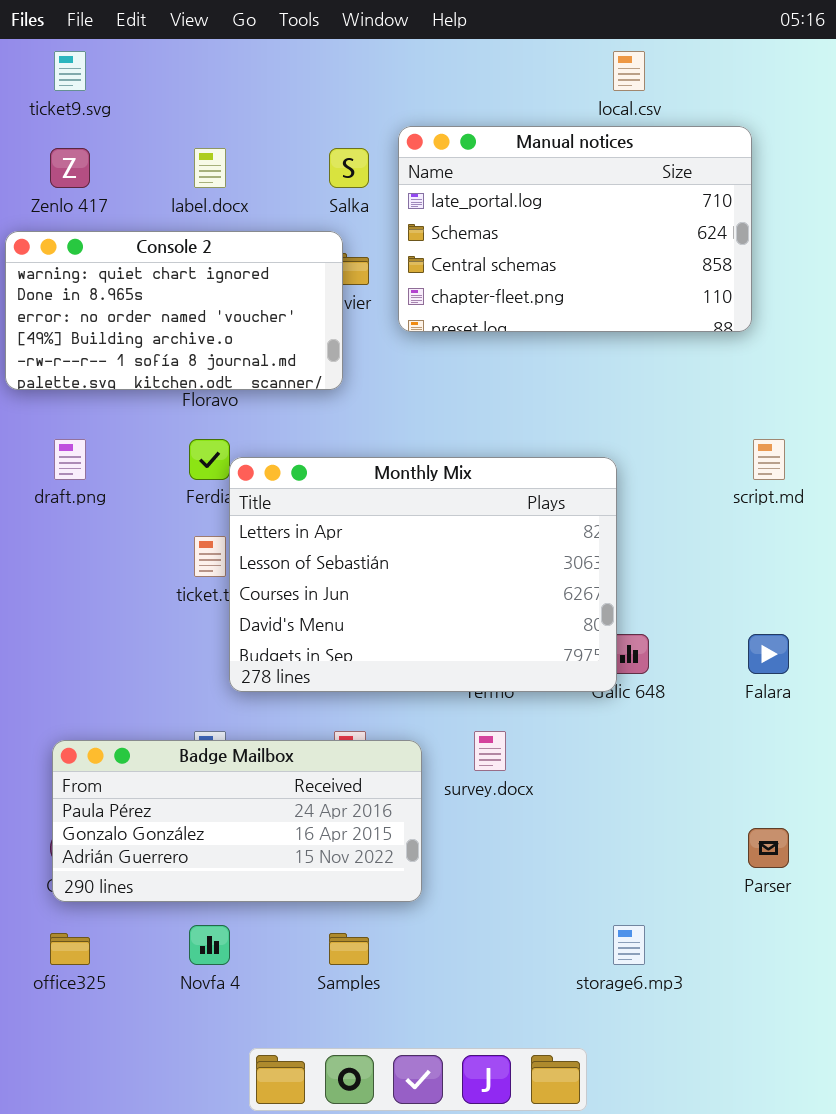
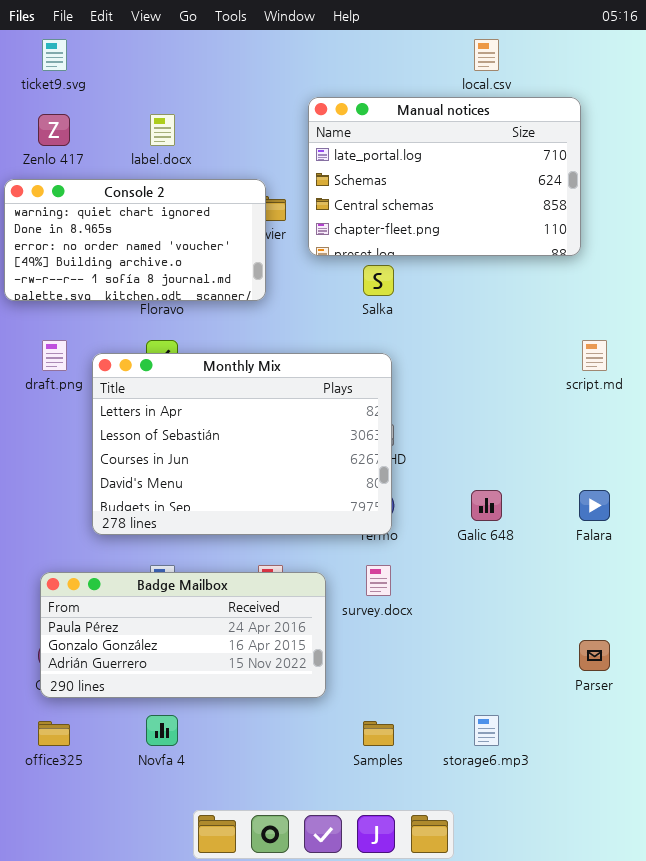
Salka: [329,148,369,188] -> [363,265,394,296], moved
Monthly Mix: [229,457,617,692] -> [92,353,392,535], moved
Samples: [329,933,369,965] -> [363,721,394,746], moved

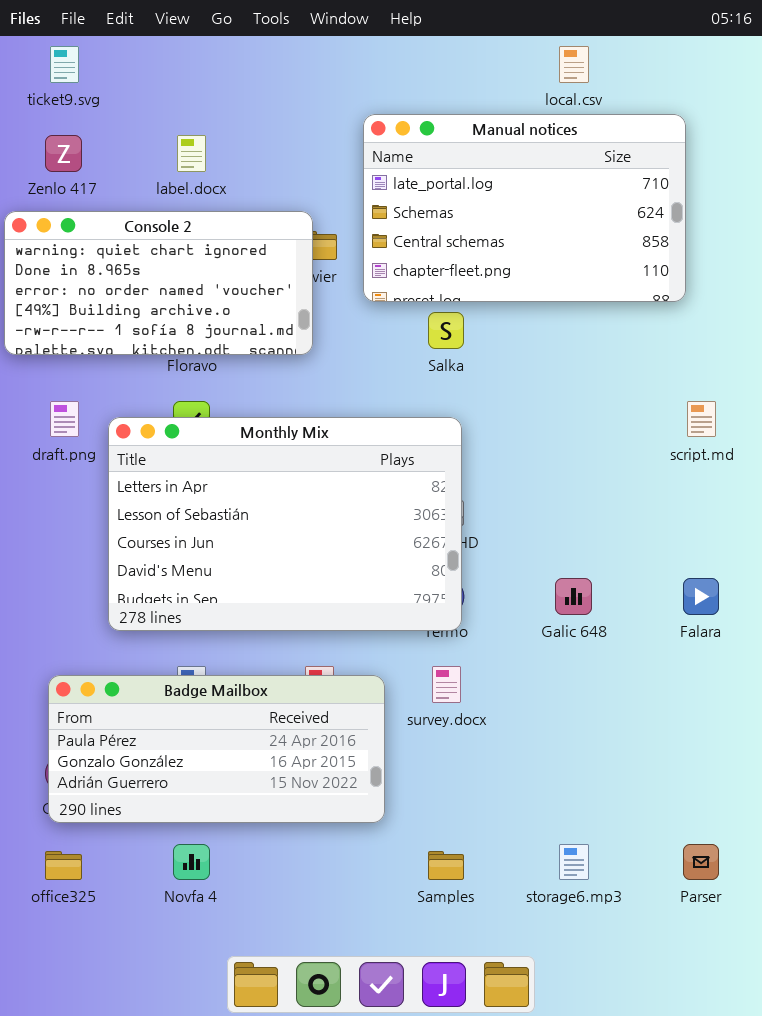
Parser: [579,640,610,671] -> [683,844,719,880], moved

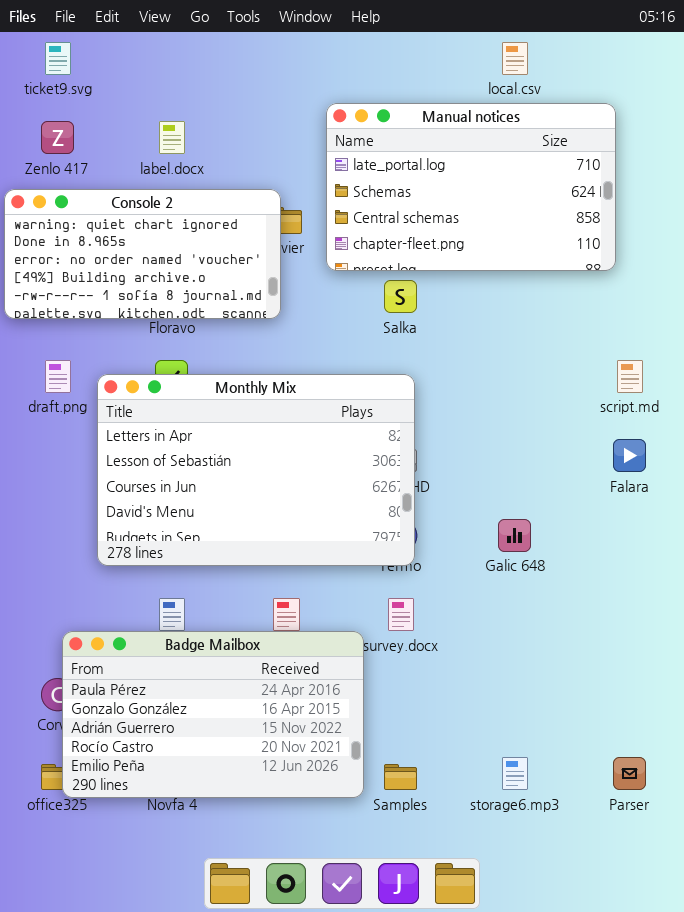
Falara: [683,578,719,615] -> [613,439,646,472], moved
Badge Mailbox: [48,675,385,823] -> [62,631,364,798], moved, resized

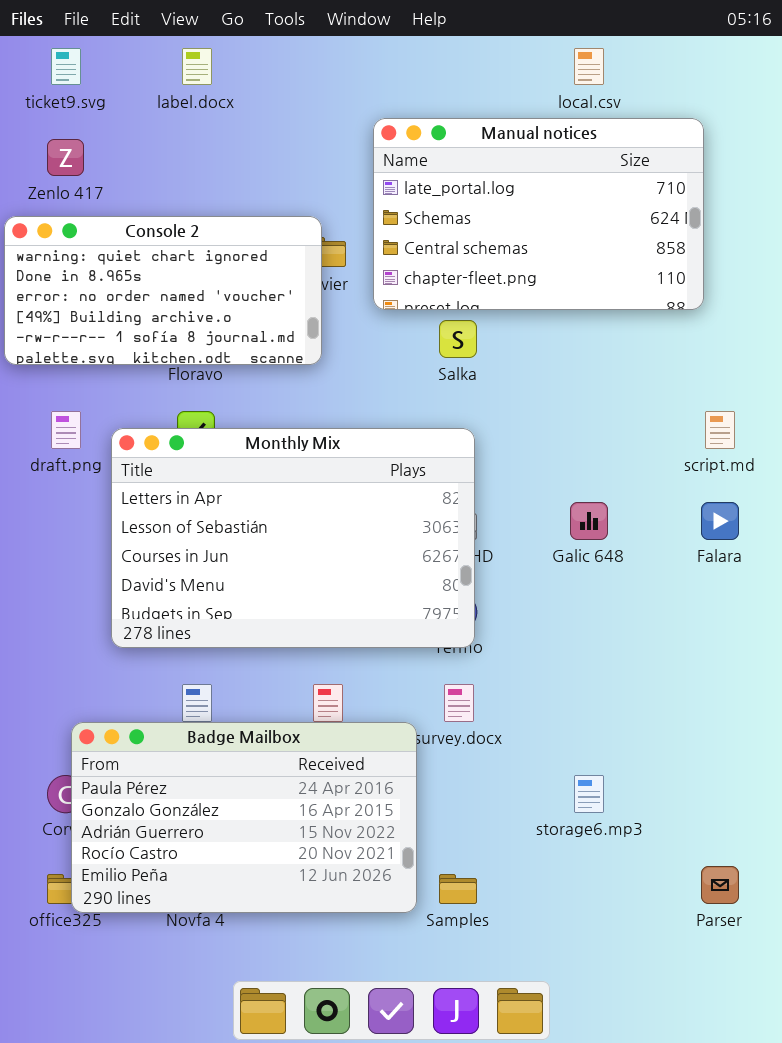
label.docx: [159,121,185,154] -> [182,48,212,85], moved
Galic 648: [498,519,531,552] -> [570,502,608,540], moved
storage6.mp3: [502,757,528,790] -> [574,775,604,813], moved

